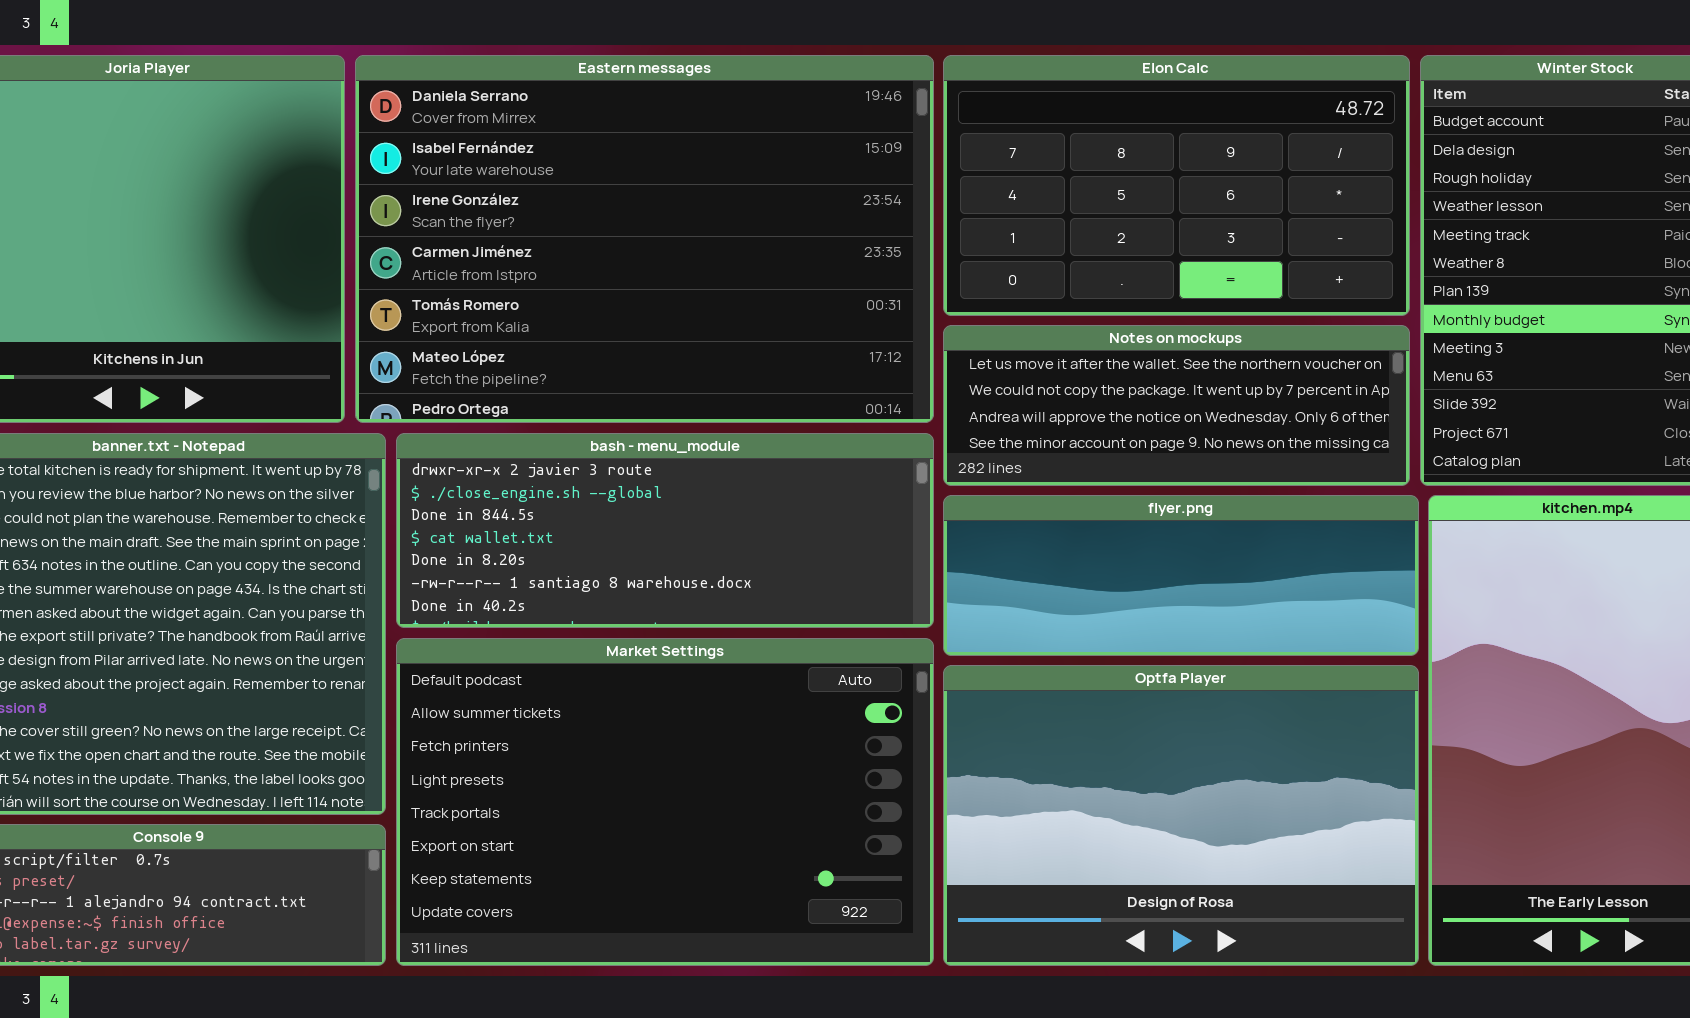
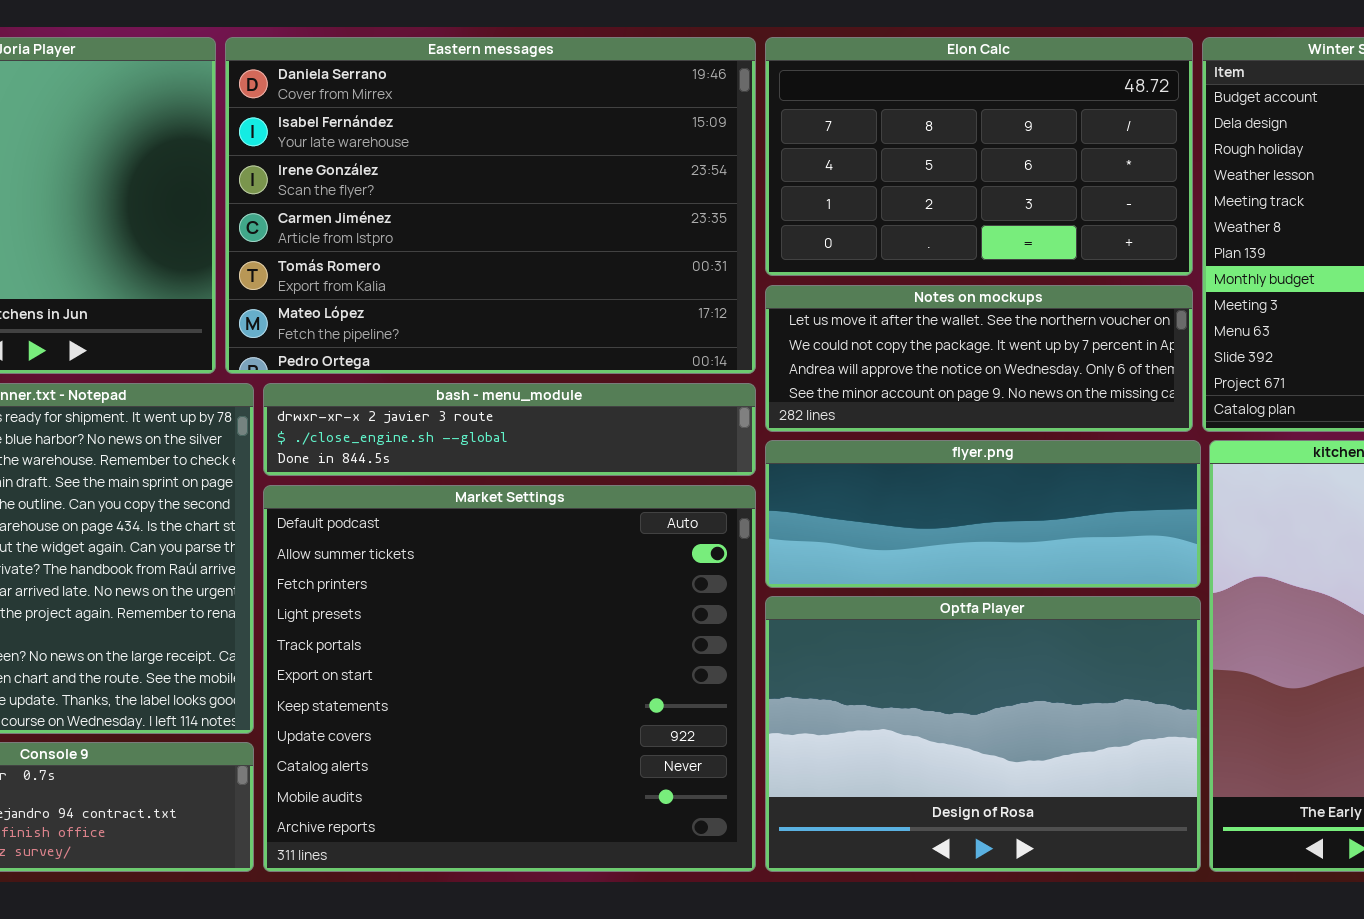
bash - menu_module: [396,433,934,628] -> [263,383,756,476], resized
Market Settings: [396,638,934,966] -> [263,485,756,872], resized

